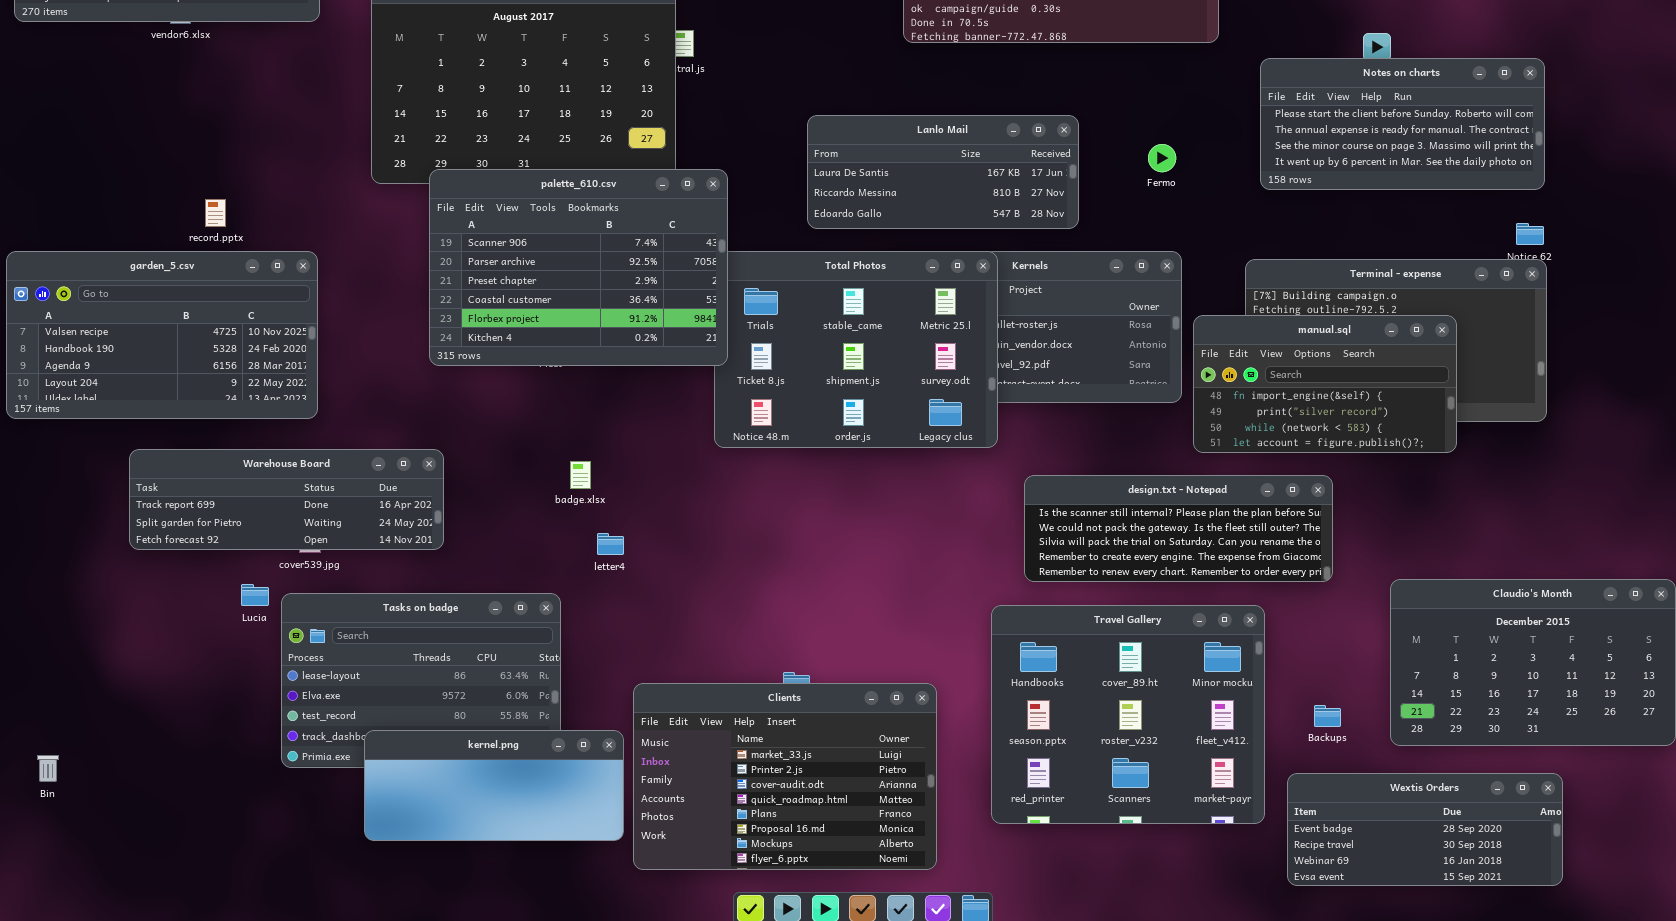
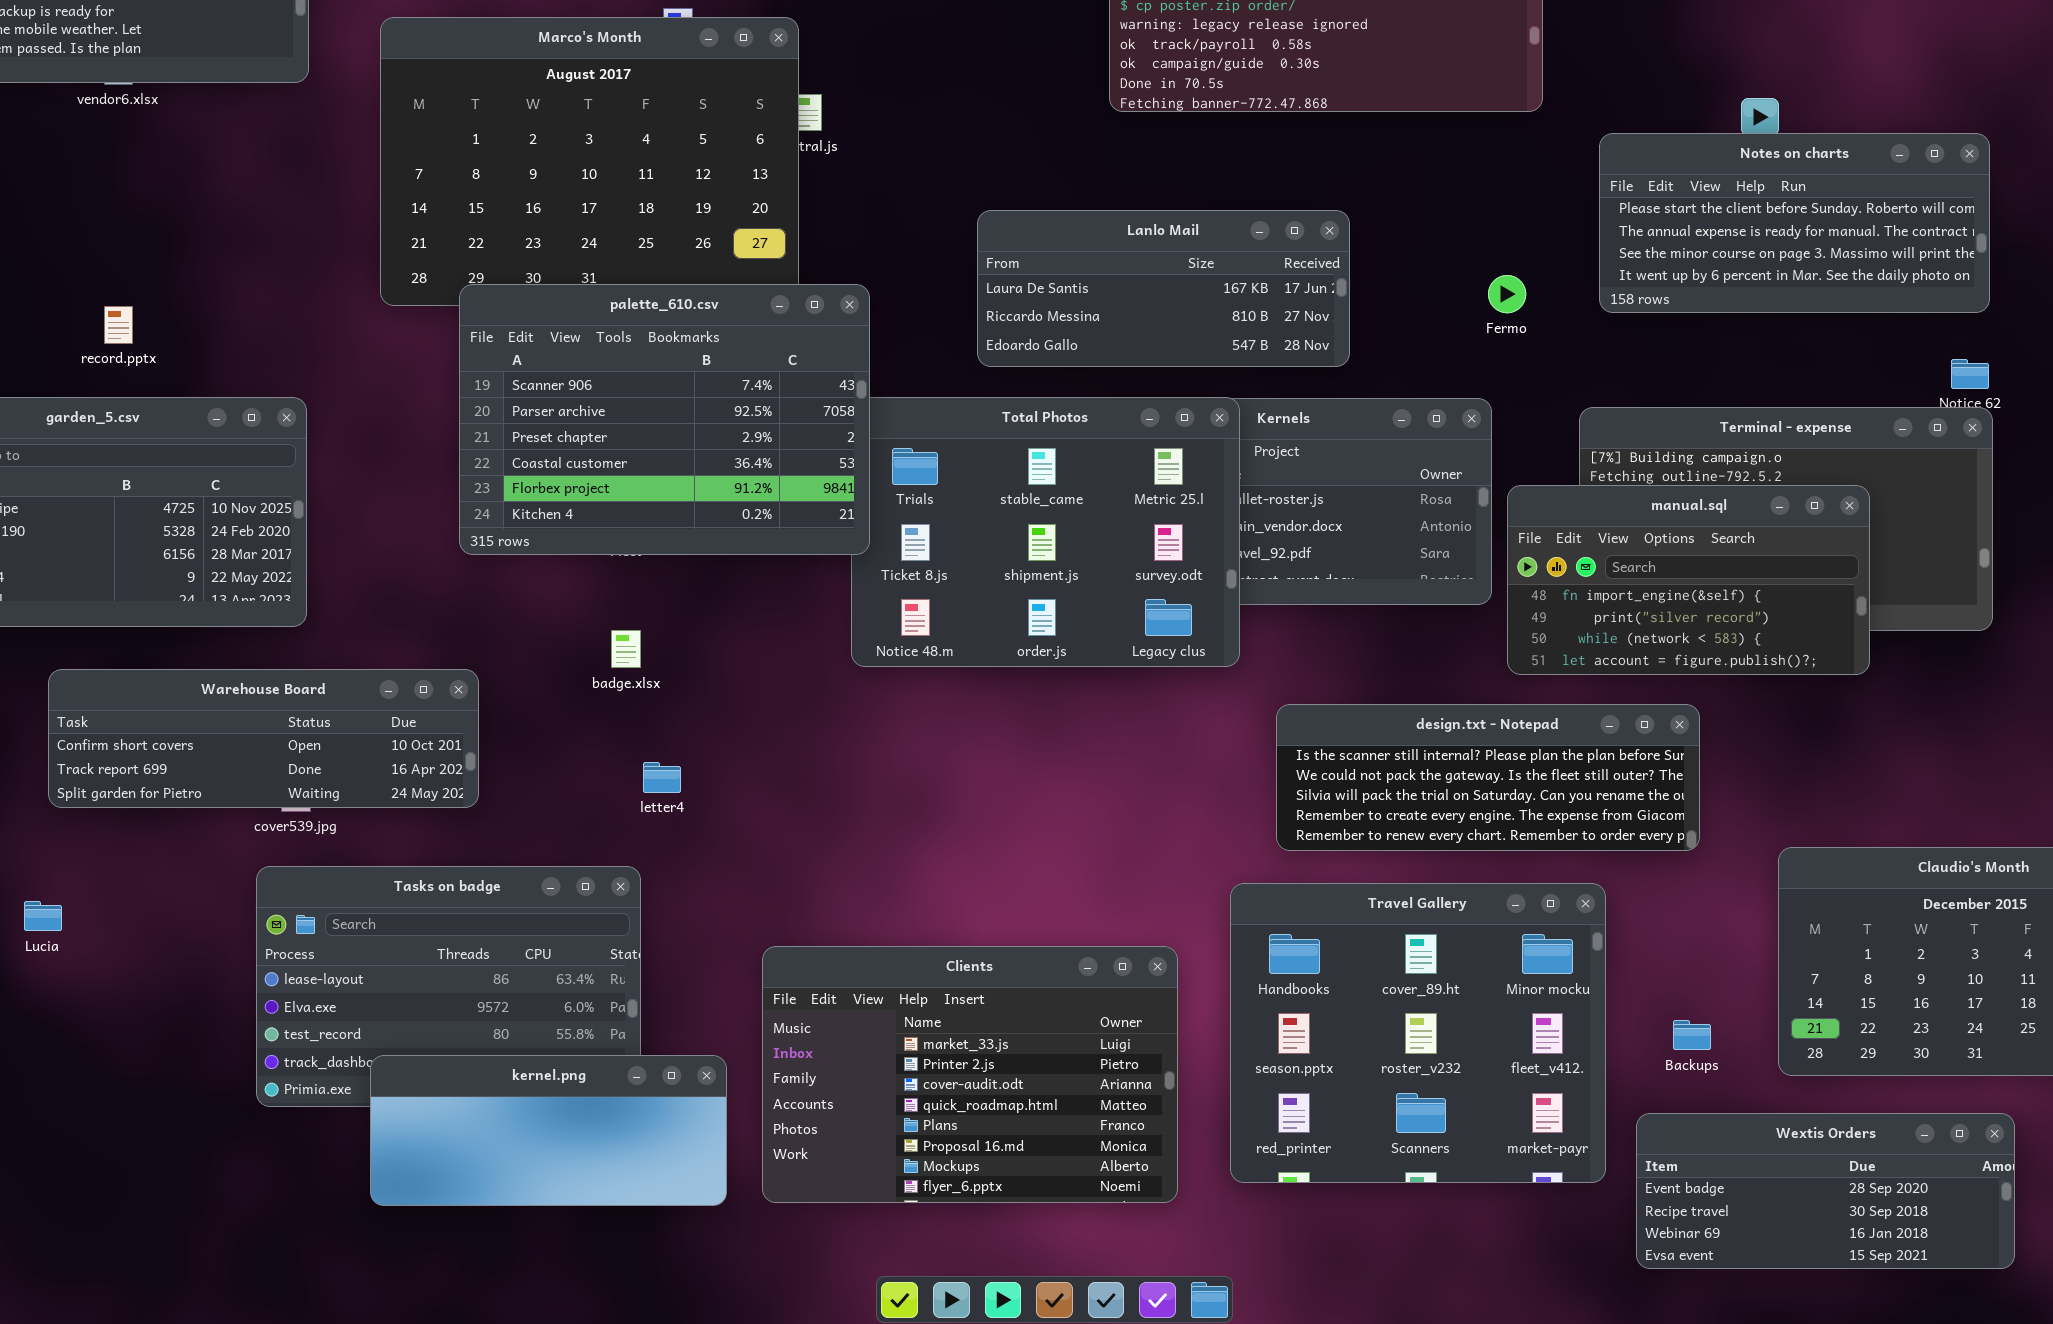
Fermo: [1148,144,1176,172] -> [1488,275,1526,313], moved
record.pptx: [205,199,226,227] -> [104,306,133,344], moved
Warehouse Board: [129,449,444,550] -> [48,669,479,808], scrolled up 1 row
badge.xlsx: [570,461,591,489] -> [611,630,641,668], moved
letter4: [597,533,624,555] -> [643,762,681,793], moved
Lucia: [241,584,269,606] -> [24,901,62,931], moved
Clients: [633,683,937,870] -> [762,946,1178,1203], moved

